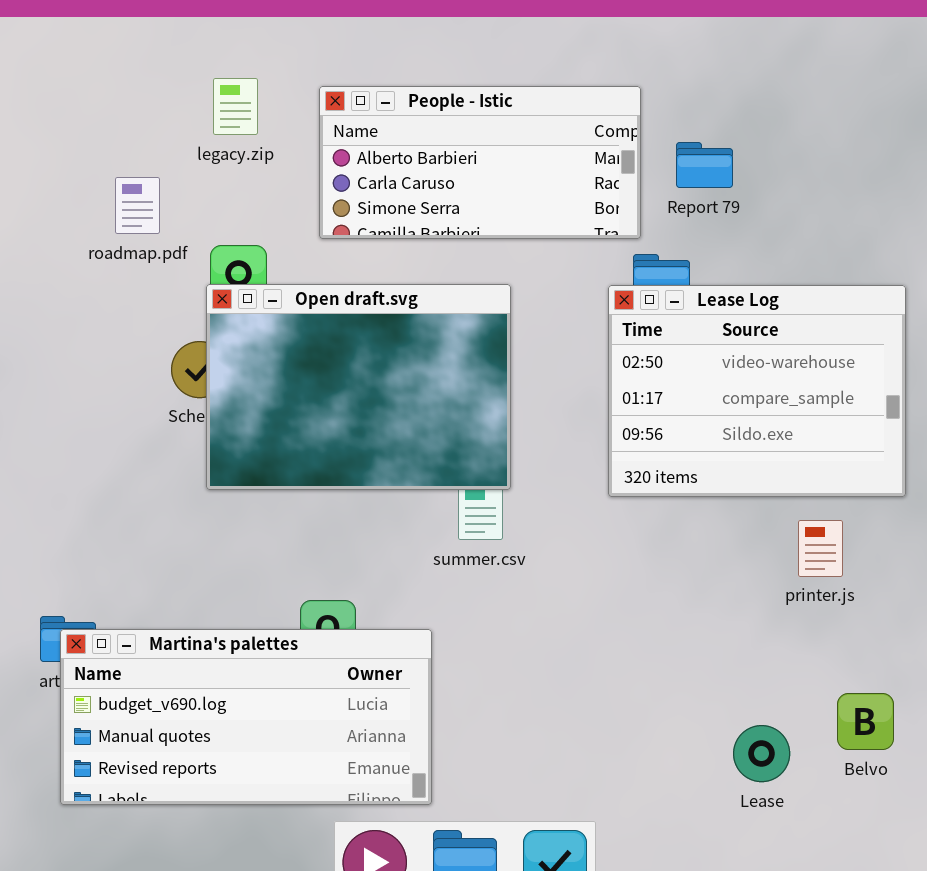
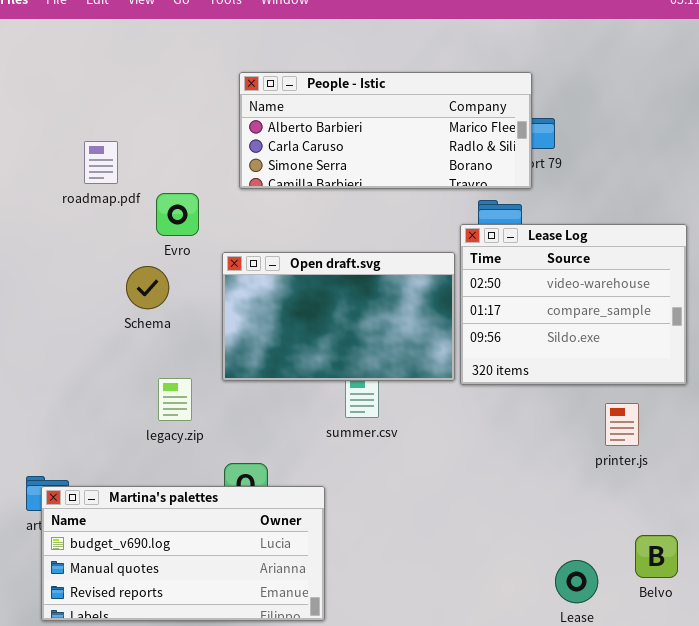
legacy.zip: [213,78,258,135] -> [158,378,192,421], moved
People - Istic: [319,86,641,239] -> [239,72,532,189], resized
Open draft.svg: [206,284,511,490] -> [222,252,455,381], moved, resized

